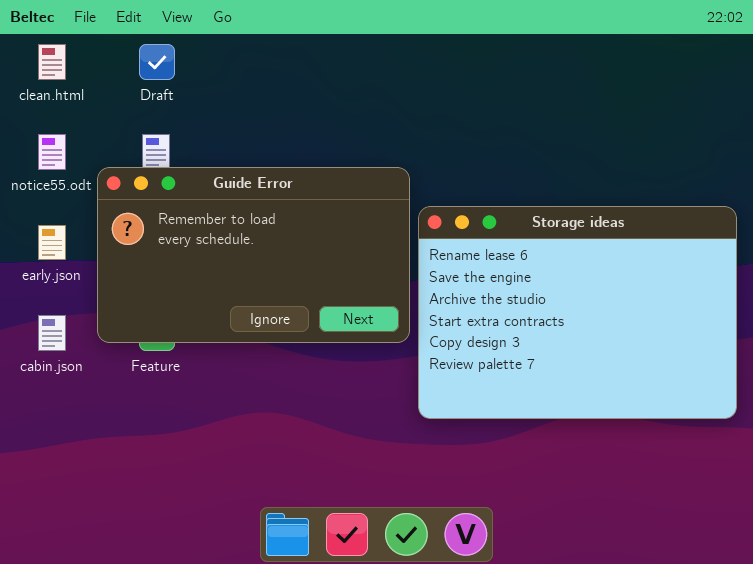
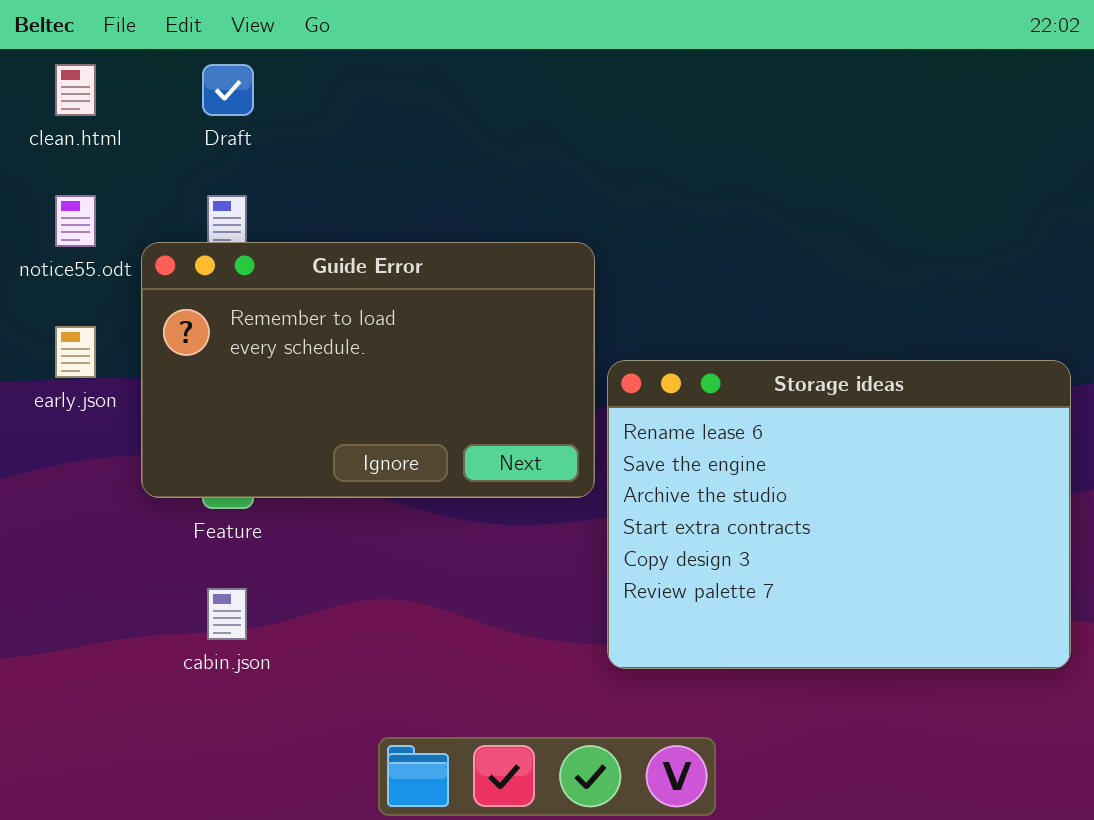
Storage ideas: [418,206,737,419] -> [607,360,1071,669], moved
cabin.json: [38,315,66,351] -> [207,588,247,640], moved

